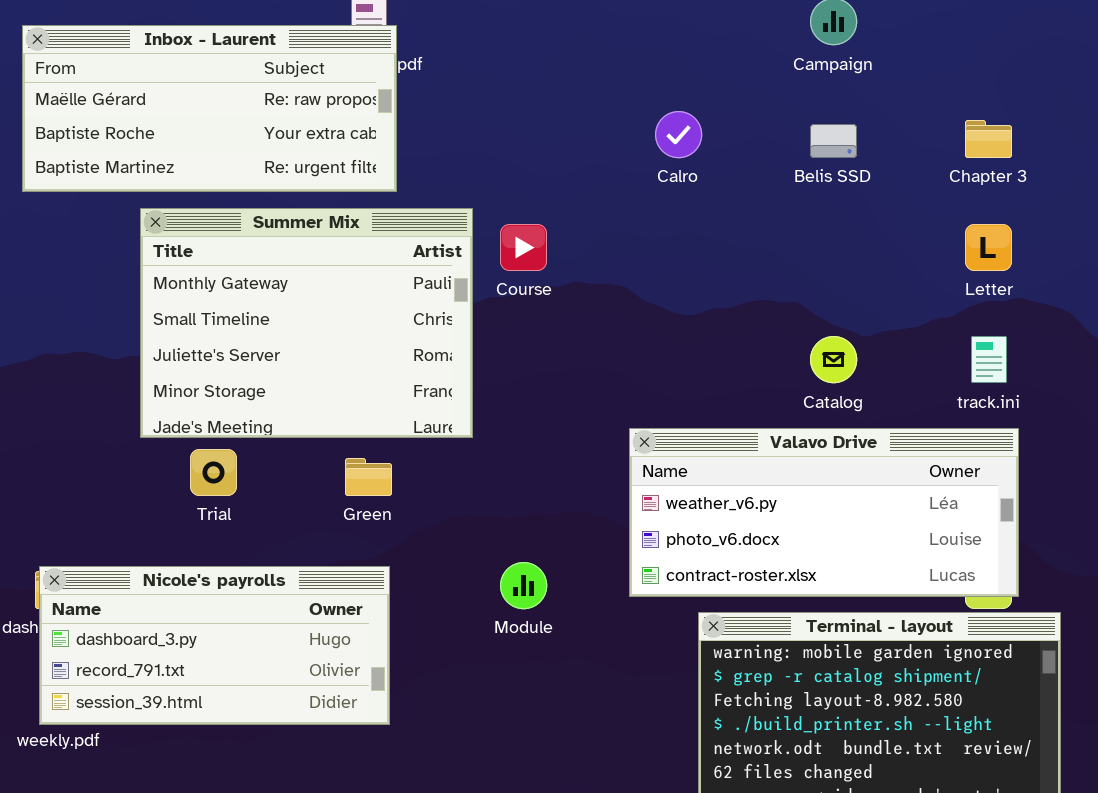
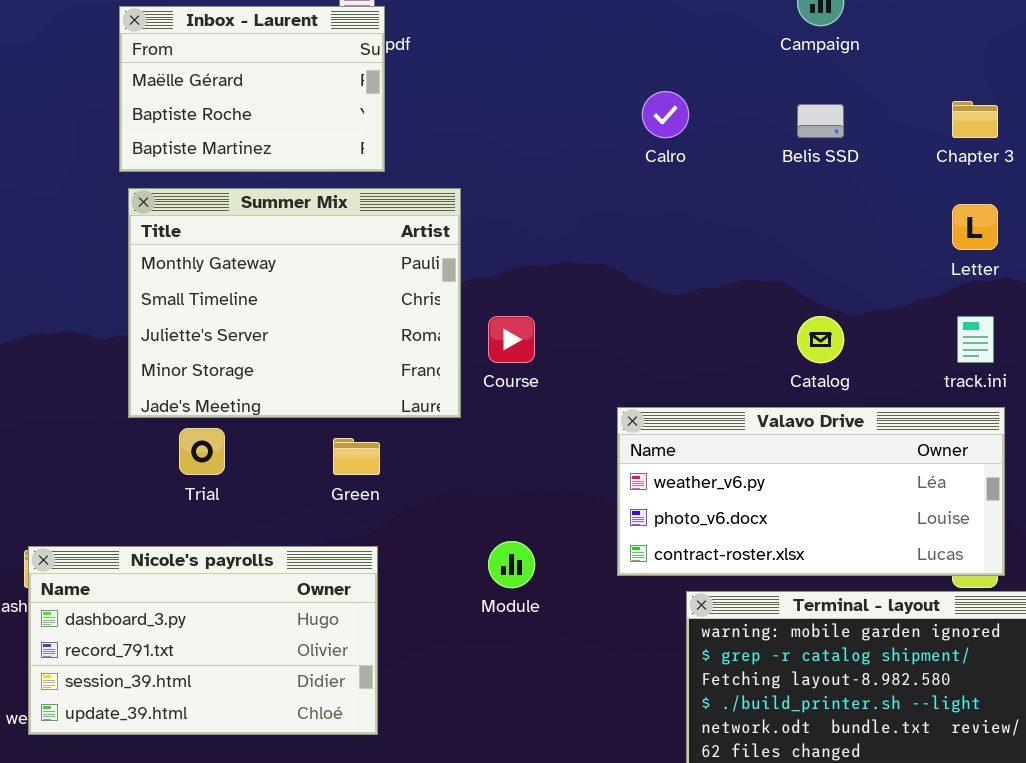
Inbox - Laurent: [22,25,397,192] -> [119,6,385,172], resized
Course: [500,224,547,271] -> [488,316,535,363], moved
Nicole's payrolls: [39,566,390,725] -> [28,546,378,735], resized

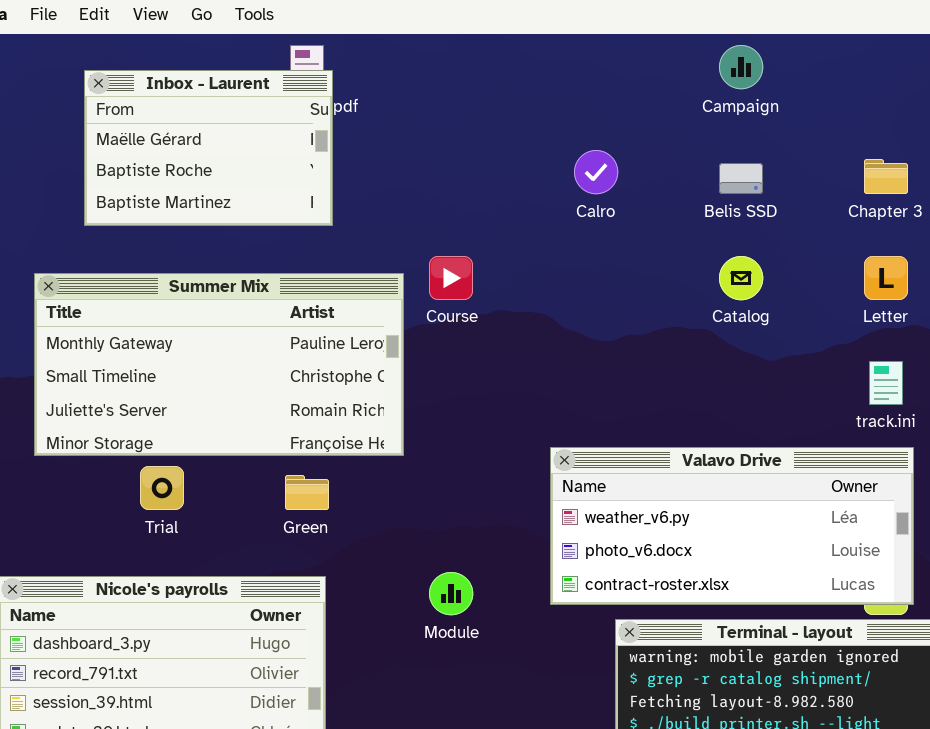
Summer Mix: [128,188,461,418] -> [34,273,404,456], resized
Course: [488,316,535,363] -> [429,256,473,300], moved
Catalog: [797,316,844,363] -> [719,256,763,300], moved

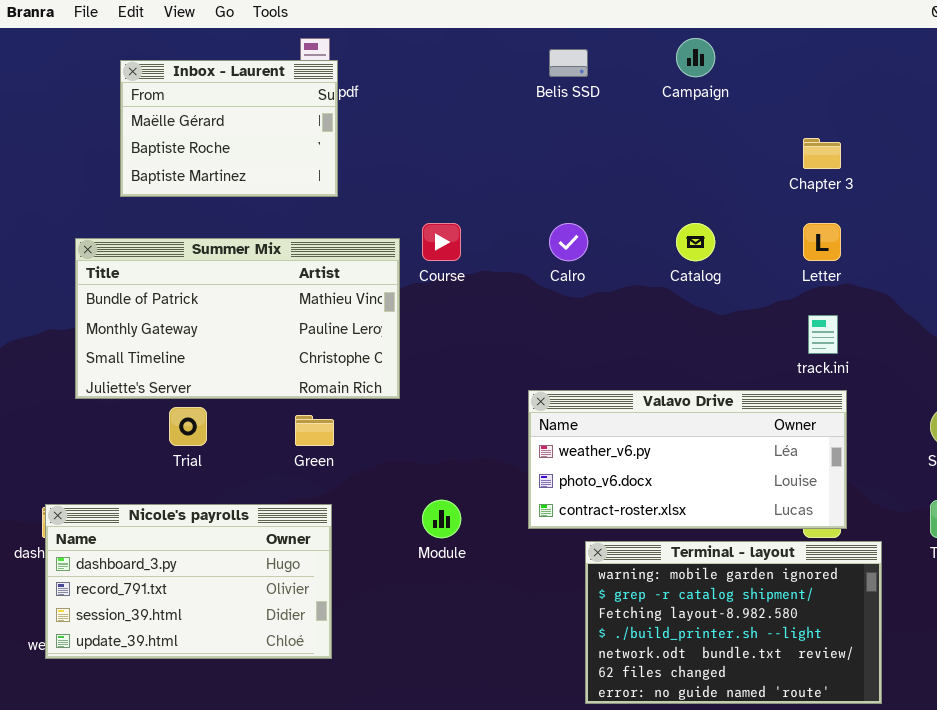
Calro: [574,150,618,194] -> [549,223,588,261], moved
Belis SSD: [719,163,763,194] -> [549,49,588,77], moved
Summer Mix: [34,273,404,456] -> [75,238,400,399], scrolled up 1 row

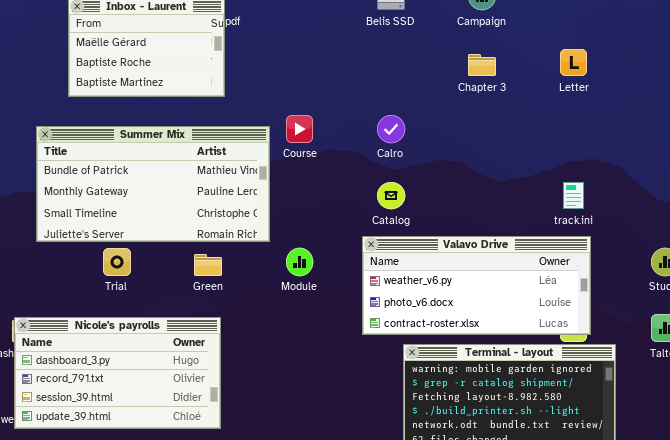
Chapter 3: [803,138,841,169] -> [468,54,496,76], moved
Catalog: [676,223,715,261] -> [377,182,405,209], moved
Letter: [803,223,841,261] -> [560,49,587,76], moved
Module: [422,500,461,538] -> [286,248,313,276], moved

